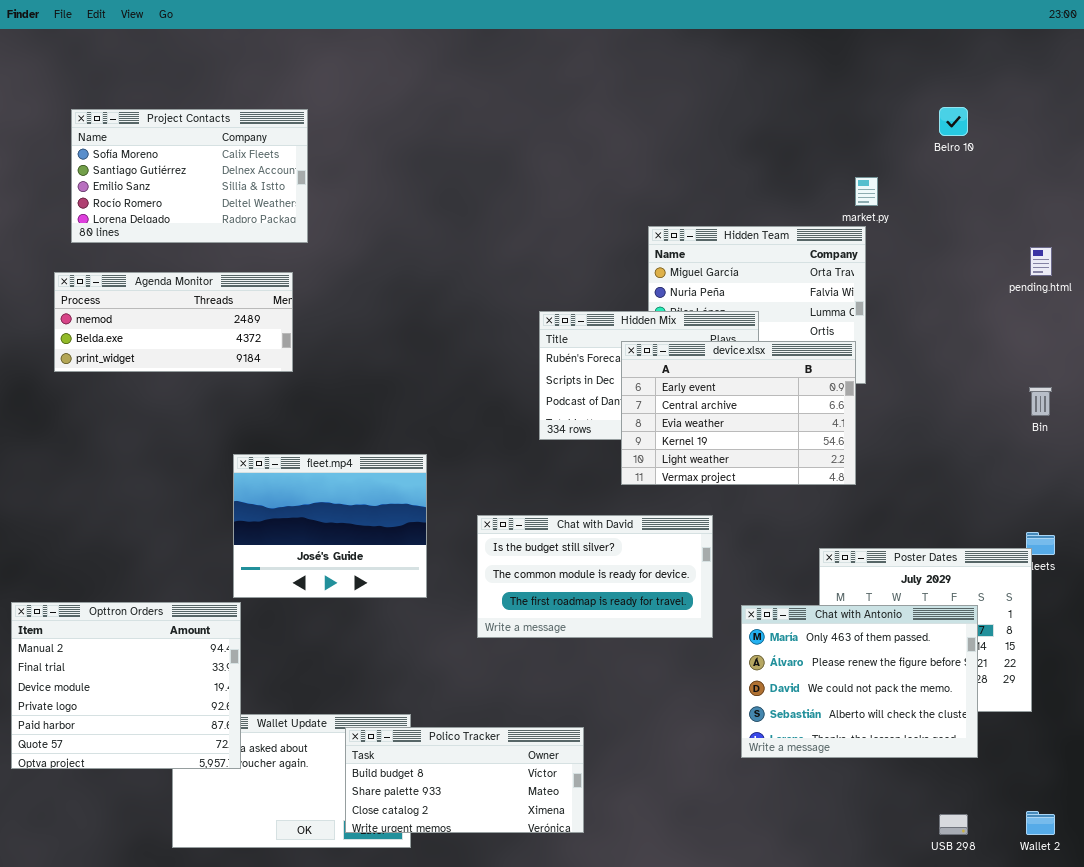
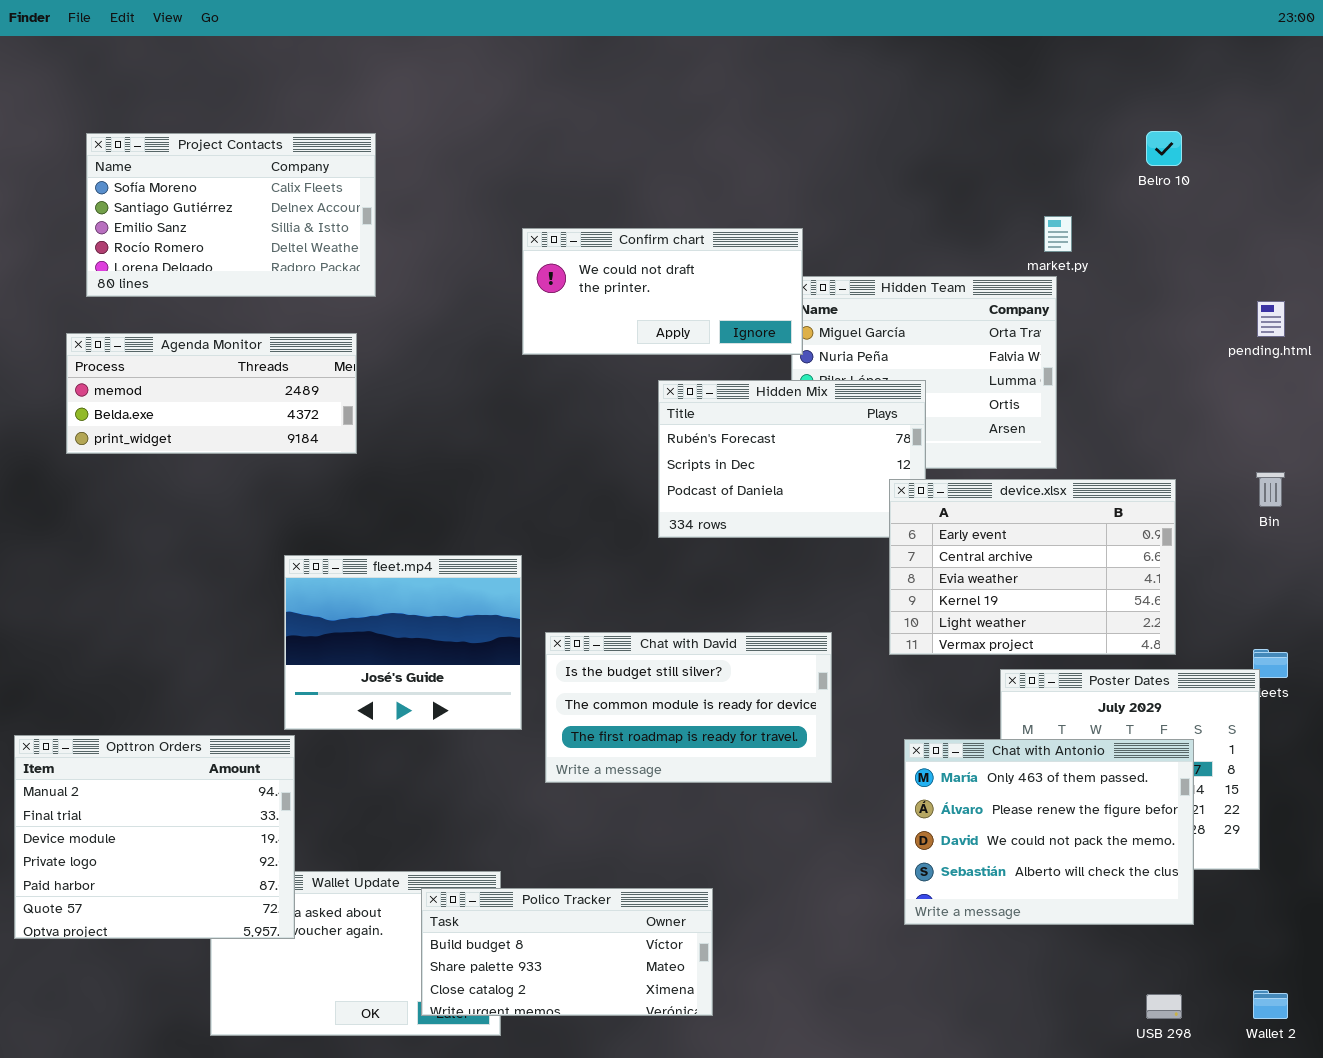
Confirm chart: none -> [522,228,803,355], opened
device.xlsx: [621,341,856,485] -> [889,479,1176,655], moved
Chat with David: [477,515,713,638] -> [545,632,832,783], moved

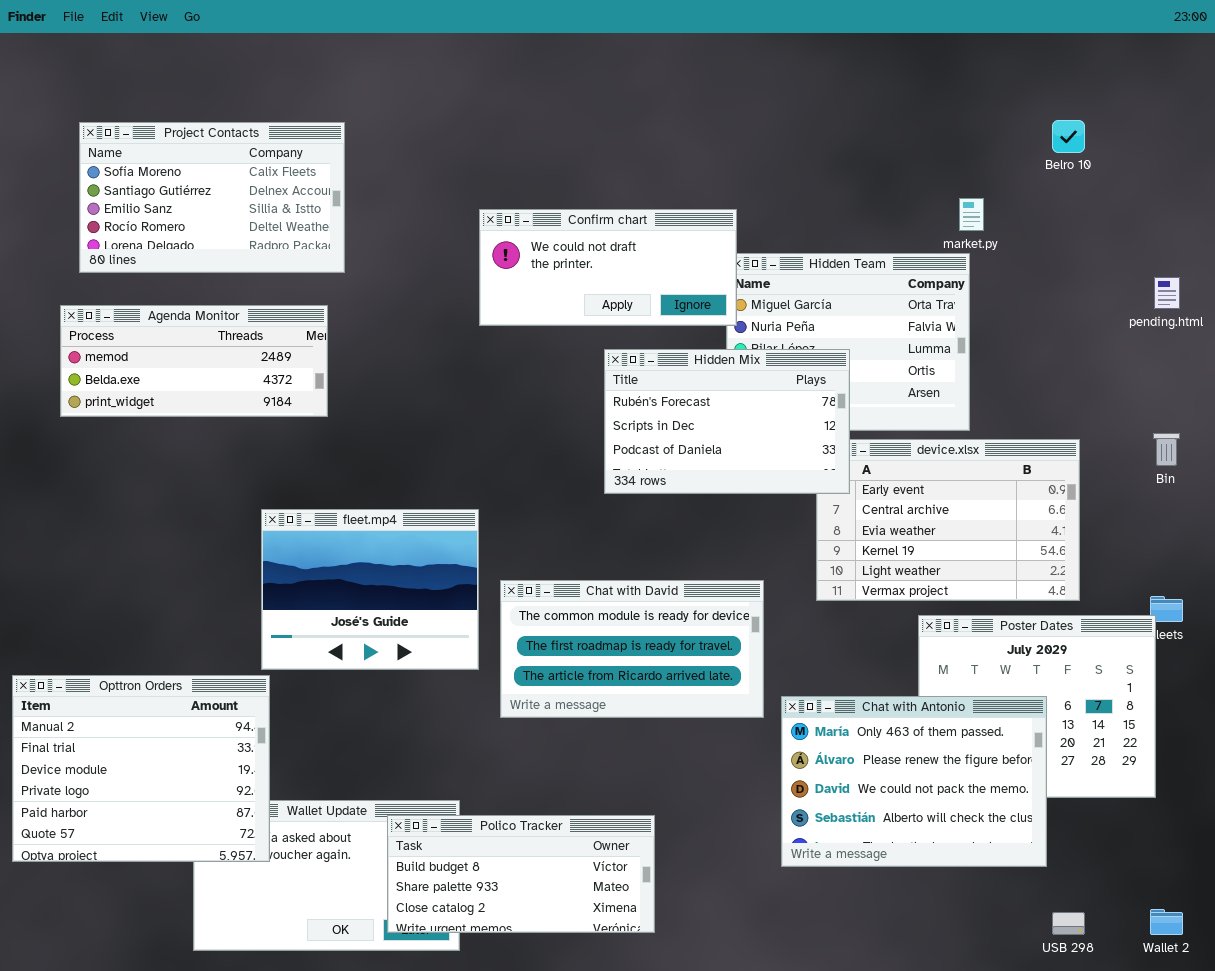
Hidden Mix: [658,380,926,538] -> [604,349,850,494], raised
Chat with David: [545,632,832,783] -> [500,580,764,718], scrolled down 1 row
Chat with Antonio: [904,739,1194,925] -> [781,696,1047,867], moved

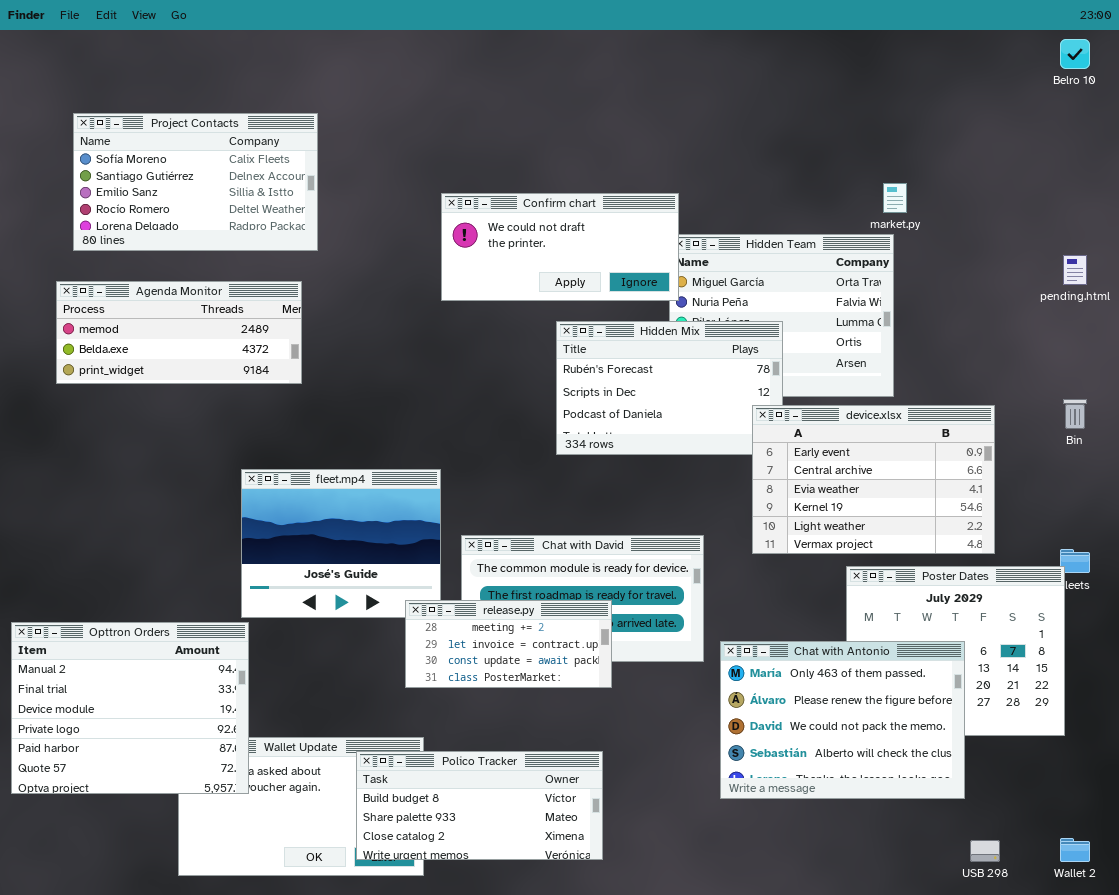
Belro 10: [1052,120,1085,153] -> [1060,39,1090,69], moved
device.xlsx: [816,439,1080,601] -> [752,405,995,554], raised
release.py: none -> [405,600,612,688], opened

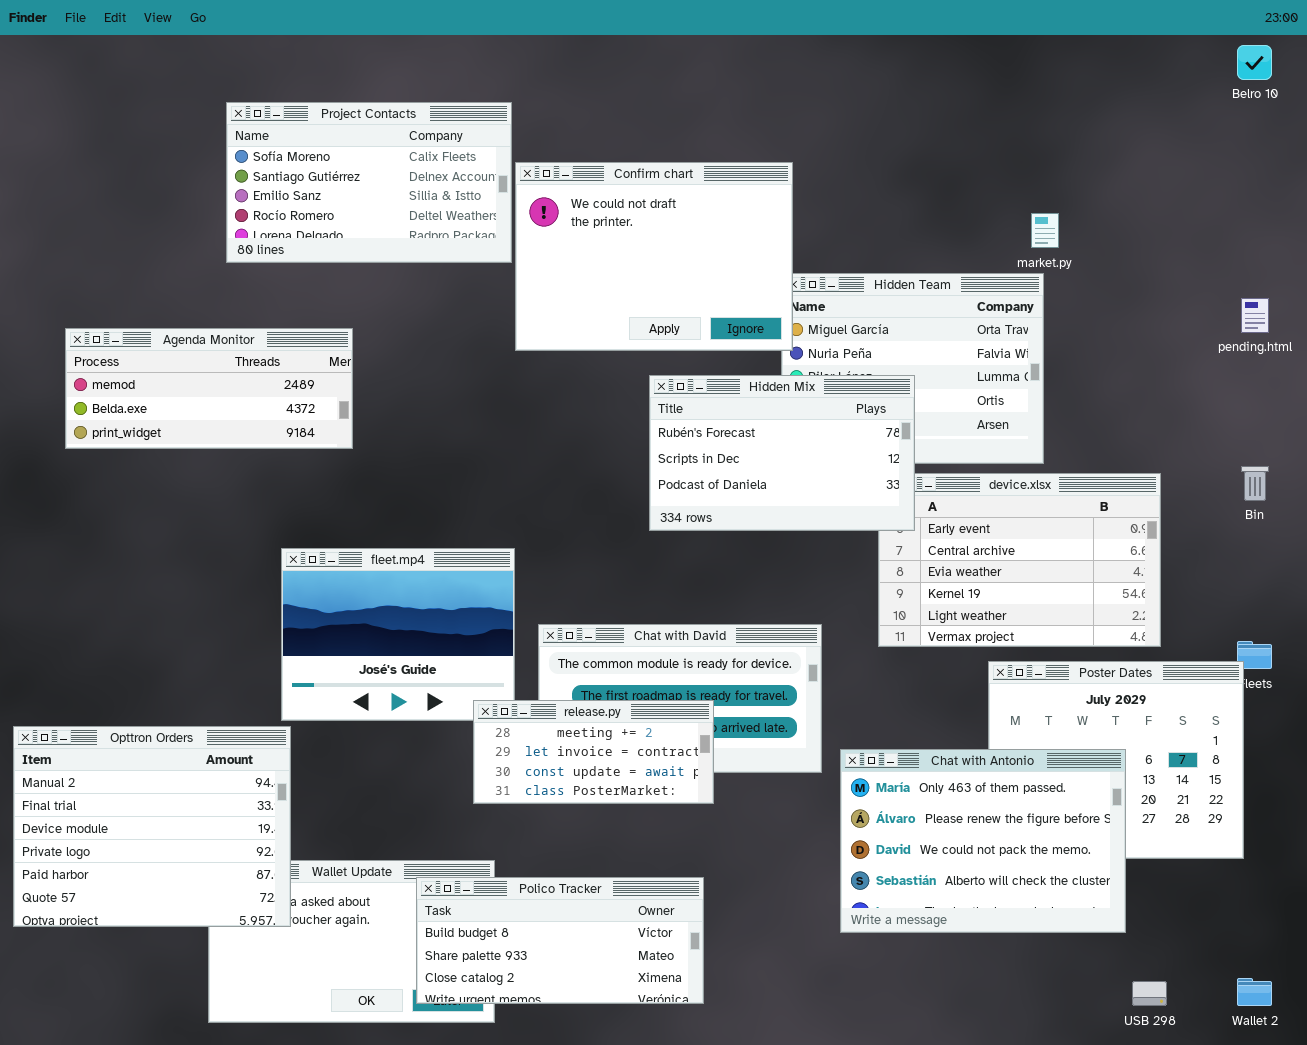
Project Contacts: [73,113,318,251] -> [226,102,512,263], moved
Confirm chart: [441,193,679,301] -> [515,162,793,351], resized
Hidden Mix: [556,321,783,455] -> [649,375,915,531], raised

